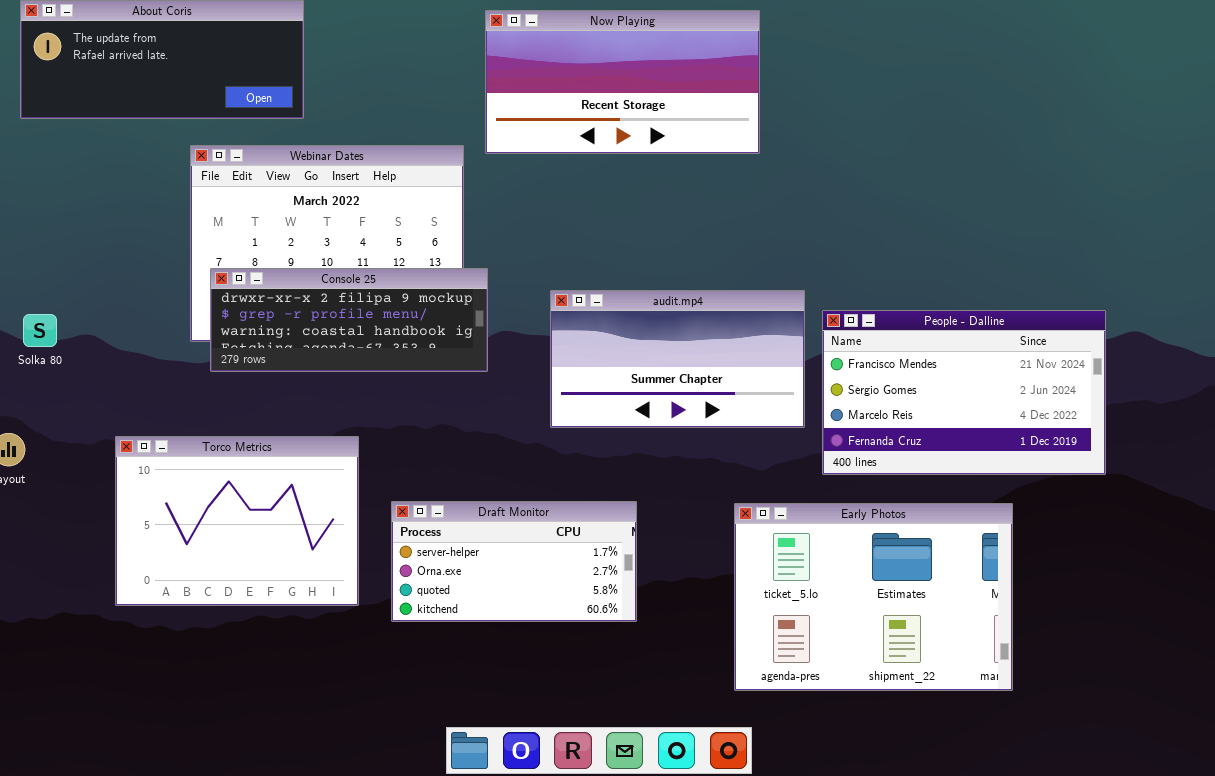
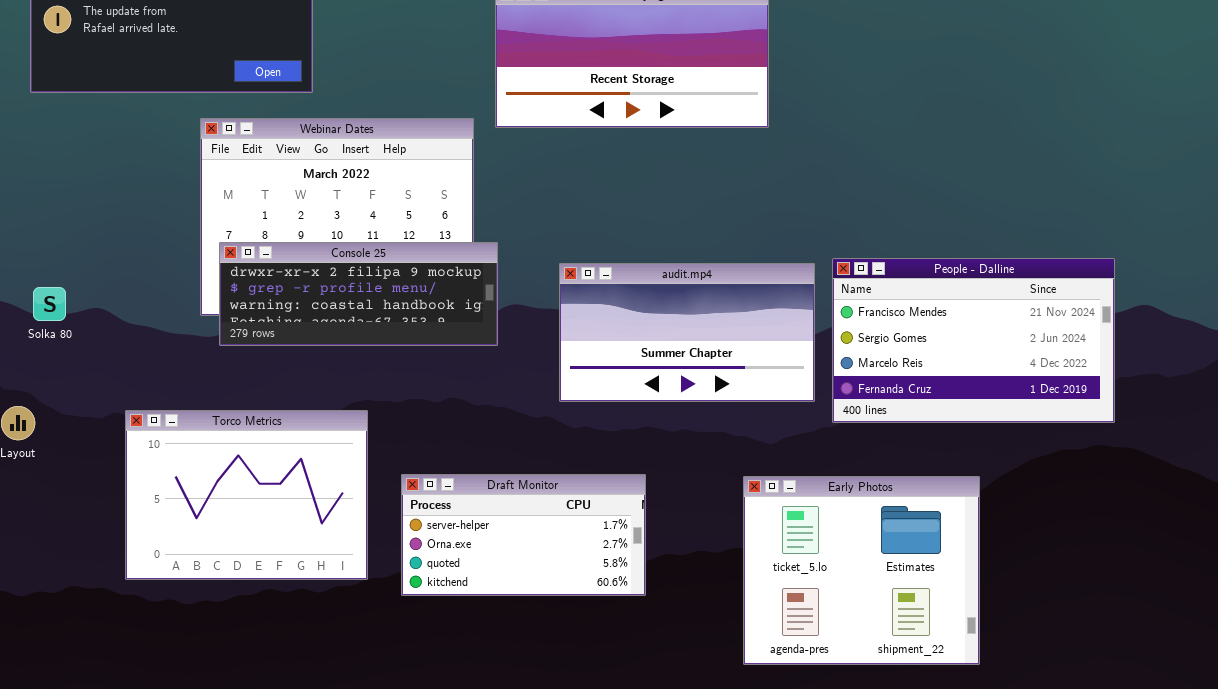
People - Dalline: [822,310,1106,475] -> [832,258,1115,423], moved
Early Photos: [734,503,1013,691] -> [743,476,980,665], resized

